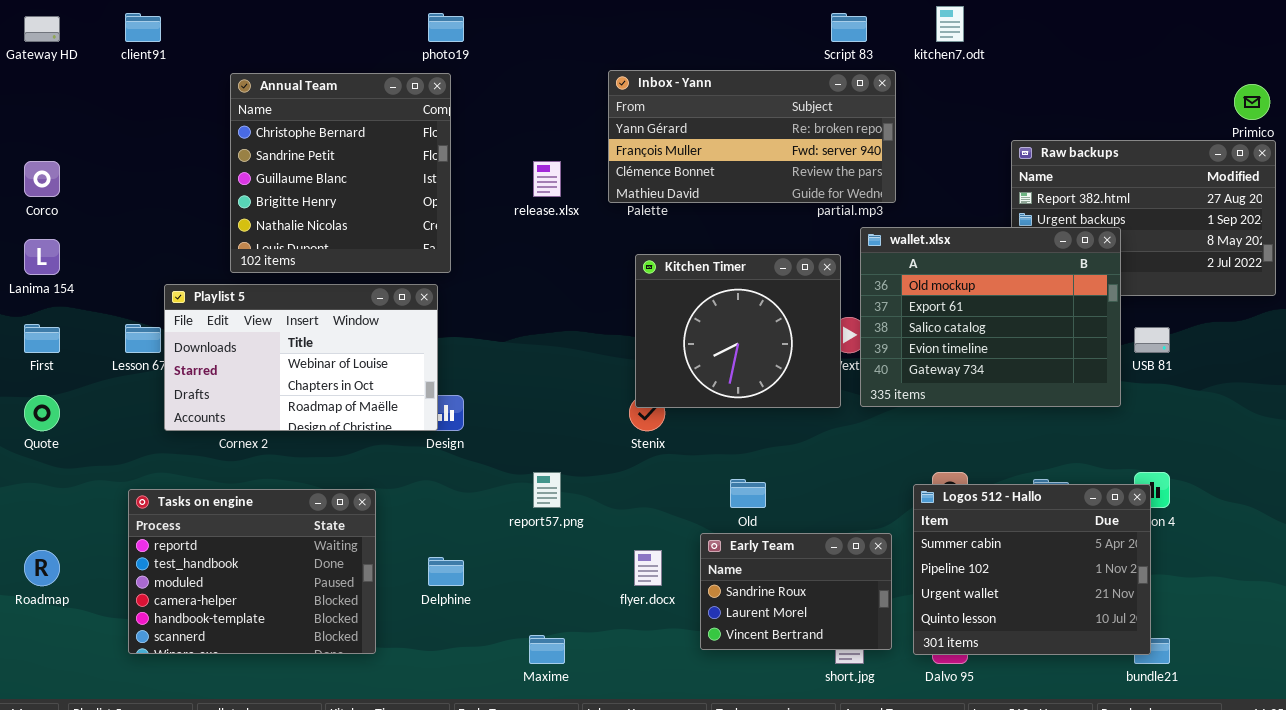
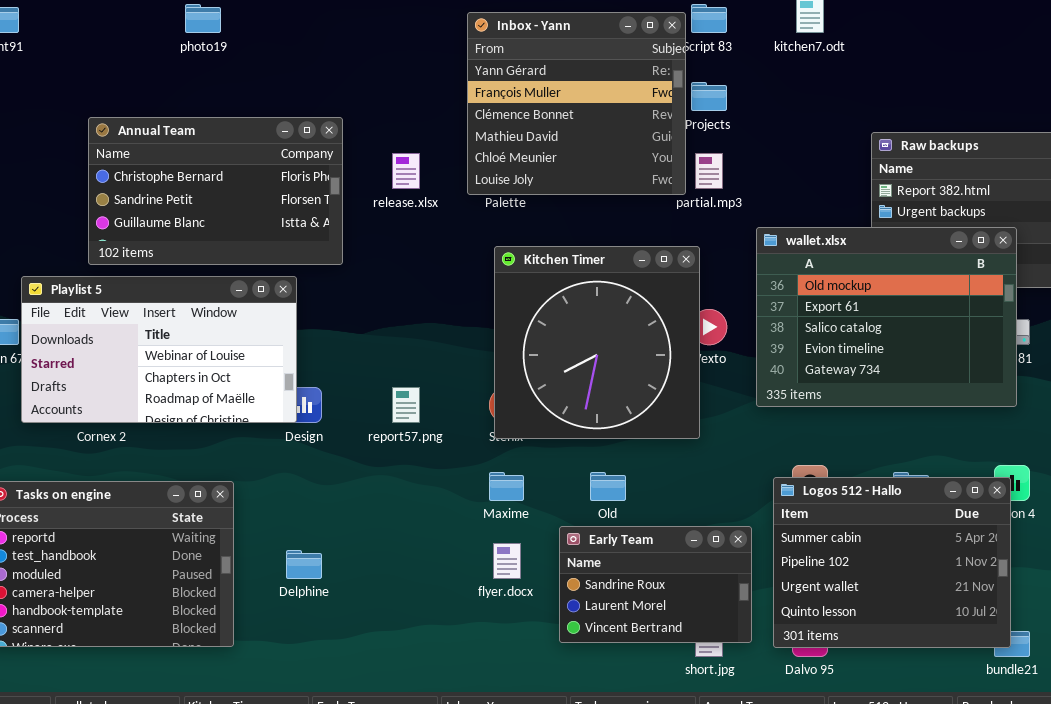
photo19: [428,13,464,42] -> [185,4,221,33], moved
Inbox - Yann: [608,70,896,203] -> [467,12,686,195], resized
Annual Team: [230,73,451,273] -> [88,117,343,265], resized
wallet.xlsx: [860,227,1121,407] -> [756,227,1017,407], moved
Kitchen Timer: [635,254,841,408] -> [494,246,700,439], resized
report57.png: [533,472,561,508] -> [392,387,420,423], moved
Maxime: [529,635,565,664] -> [489,472,524,501], moved

